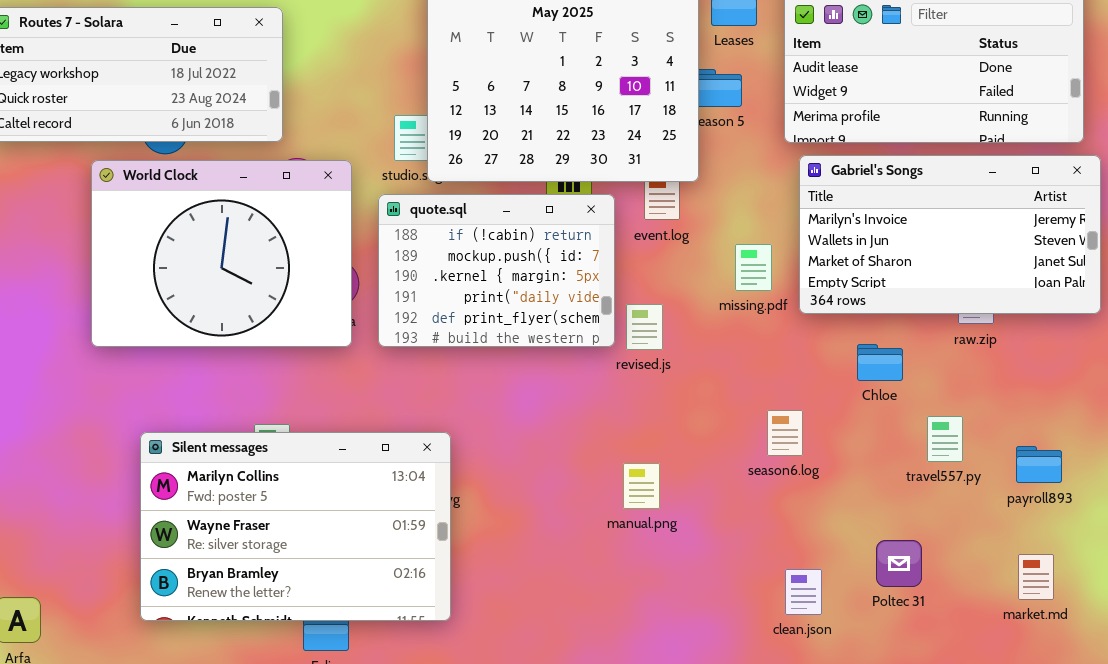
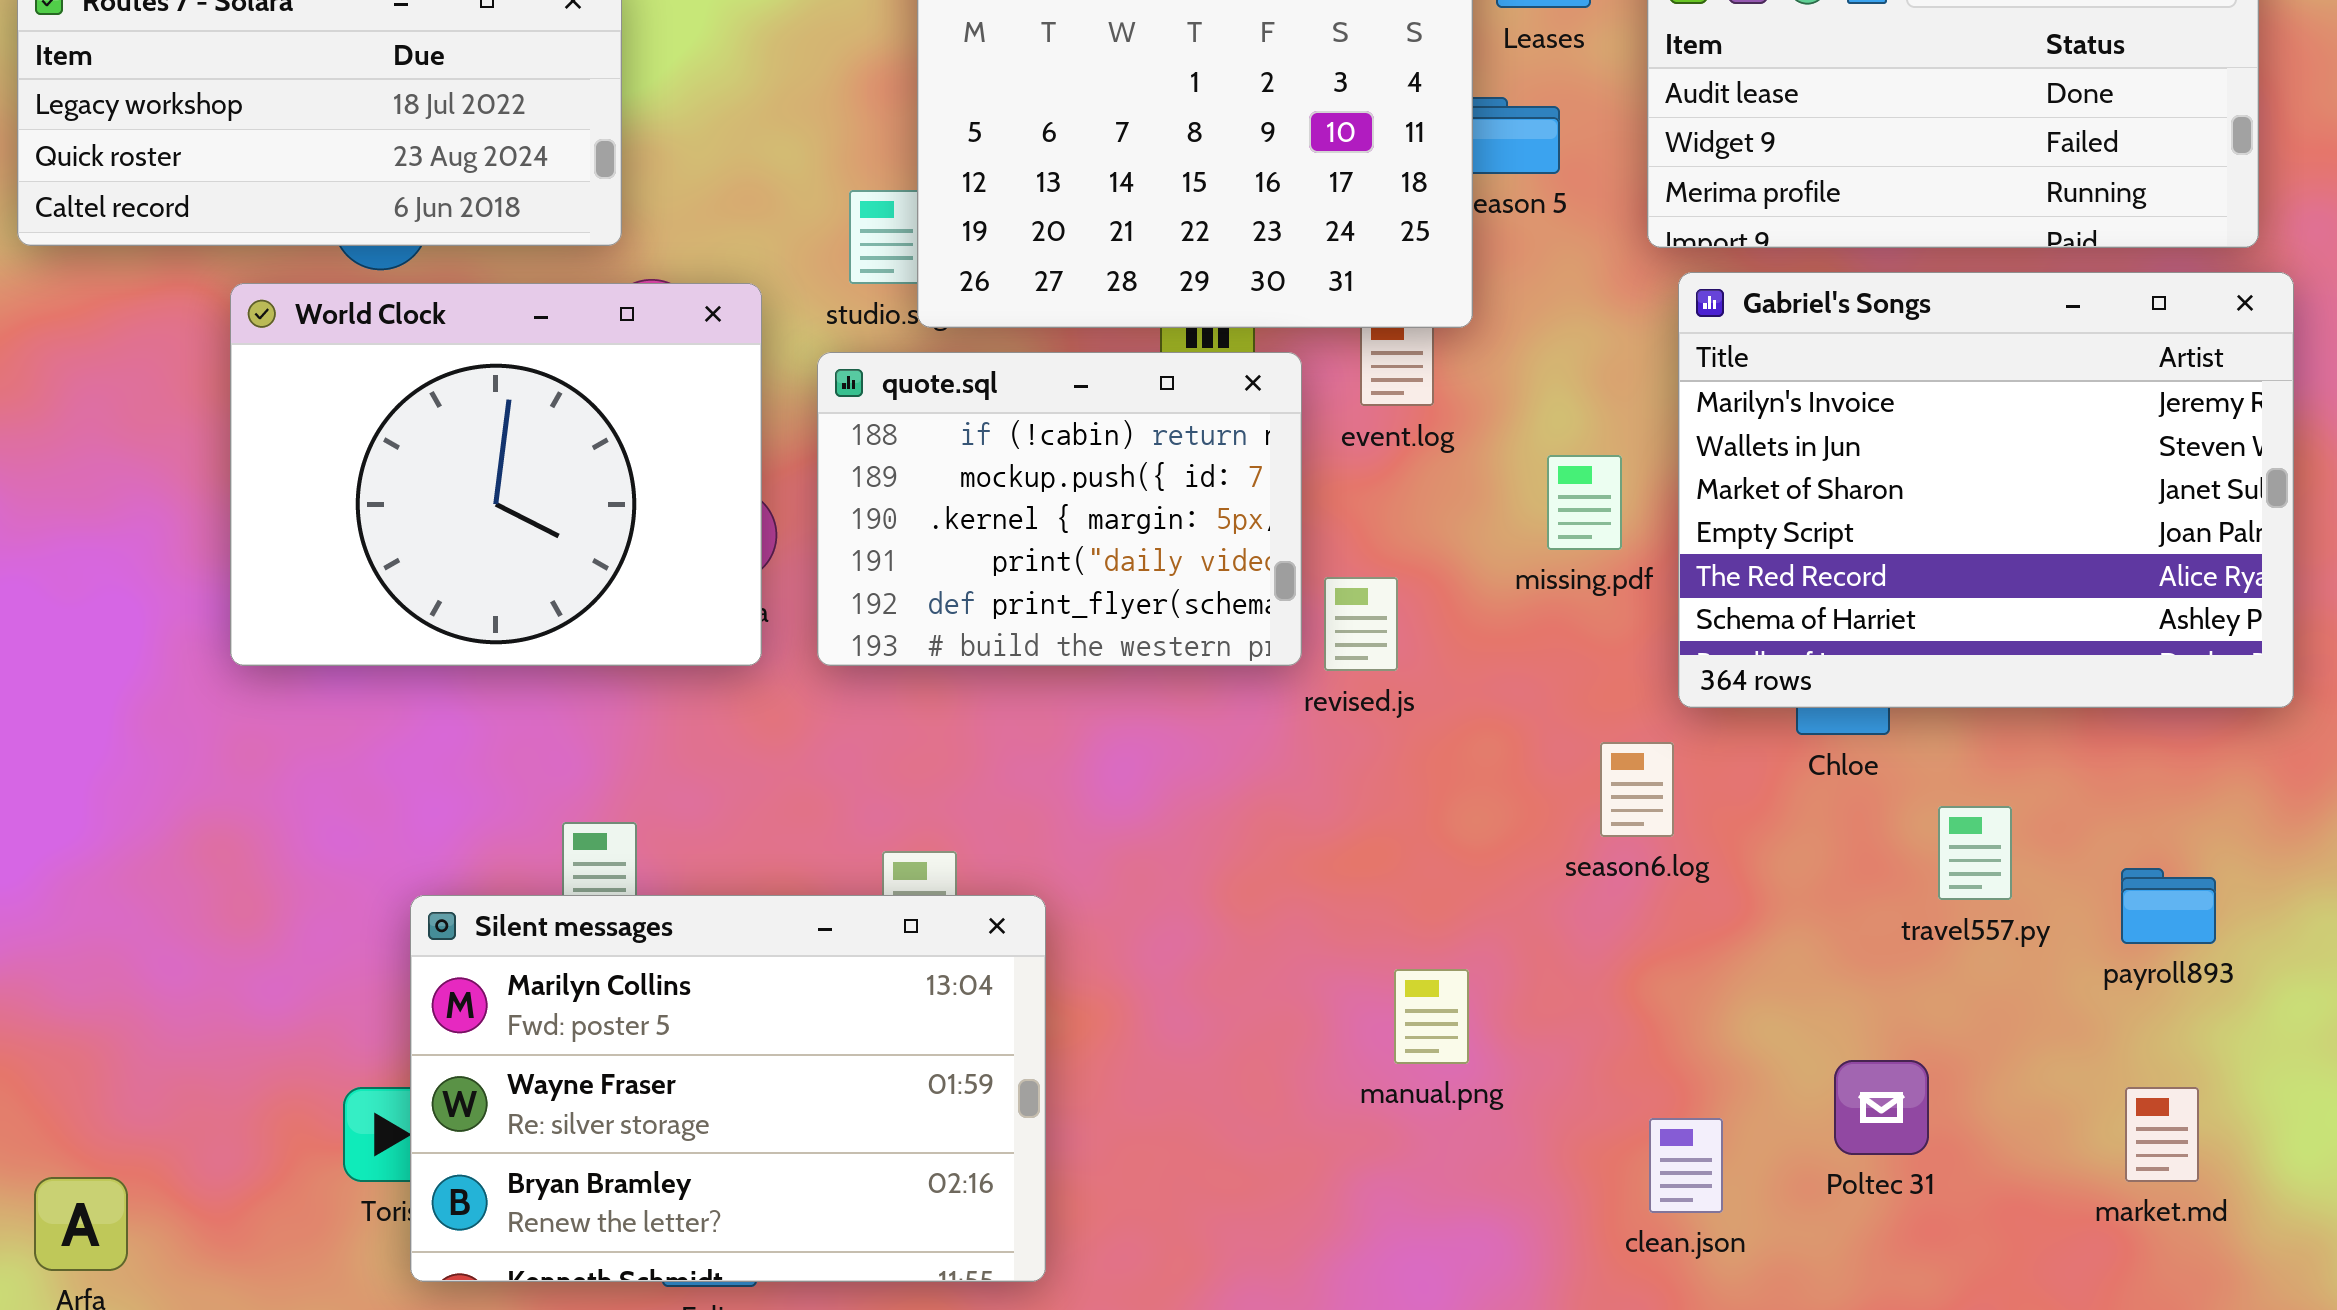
Gabriel's Songs: [799,155,1101,314] -> [1678,272,2294,708], resized
season6.log: [767,410,803,456] -> [1600,742,1674,837], moved
Silent messages: [140,432,451,621] -> [410,895,1046,1282], moved
manual.png: [623,463,660,509] -> [1394,969,1469,1064], moved

